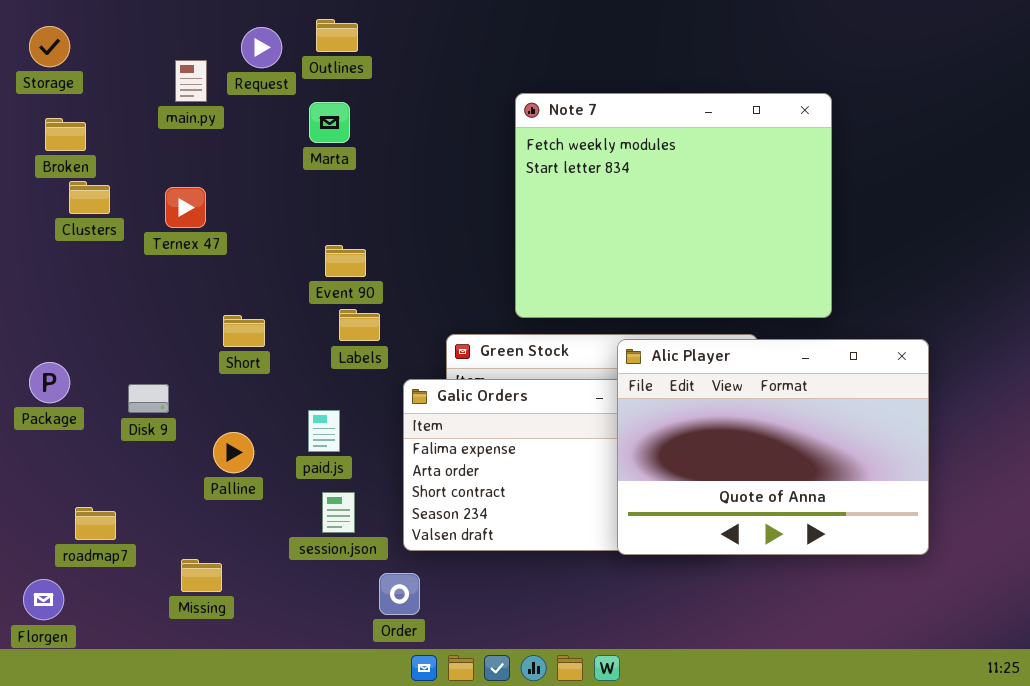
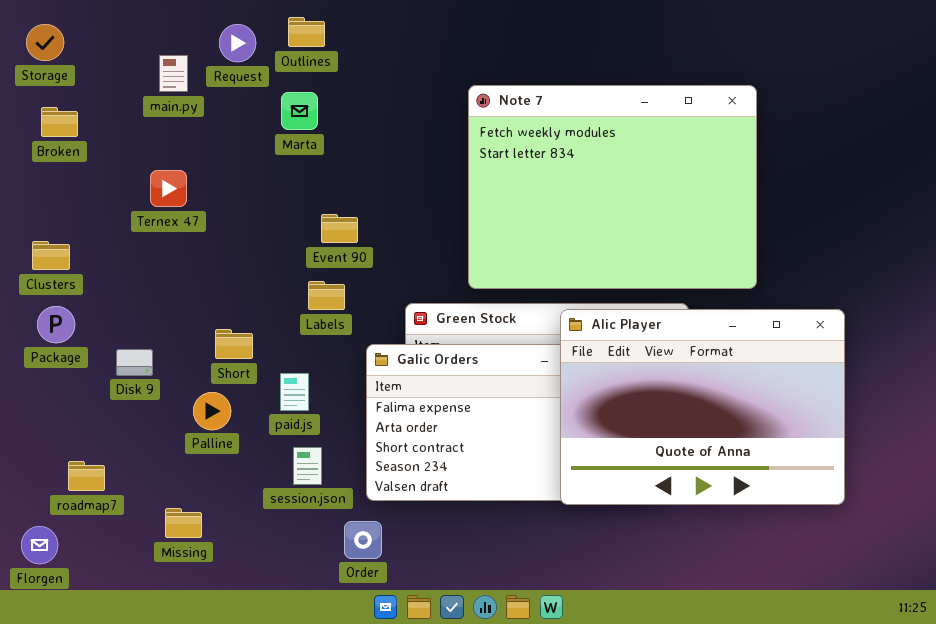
Clusters: [69,181,110,214] -> [32,241,70,270], moved
Event 90: [325,245,366,277] -> [321,214,358,243], moved
Short: [223,315,265,347] -> [215,329,253,359], moved
Package: [29,362,70,403] -> [37,306,75,343], moved

